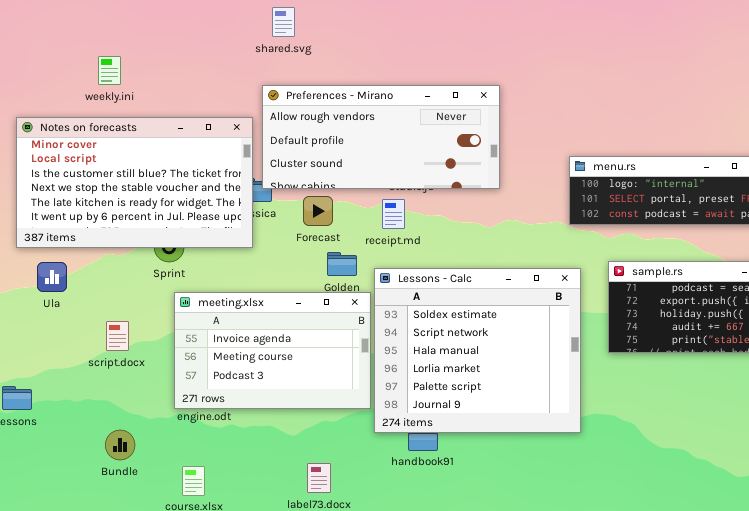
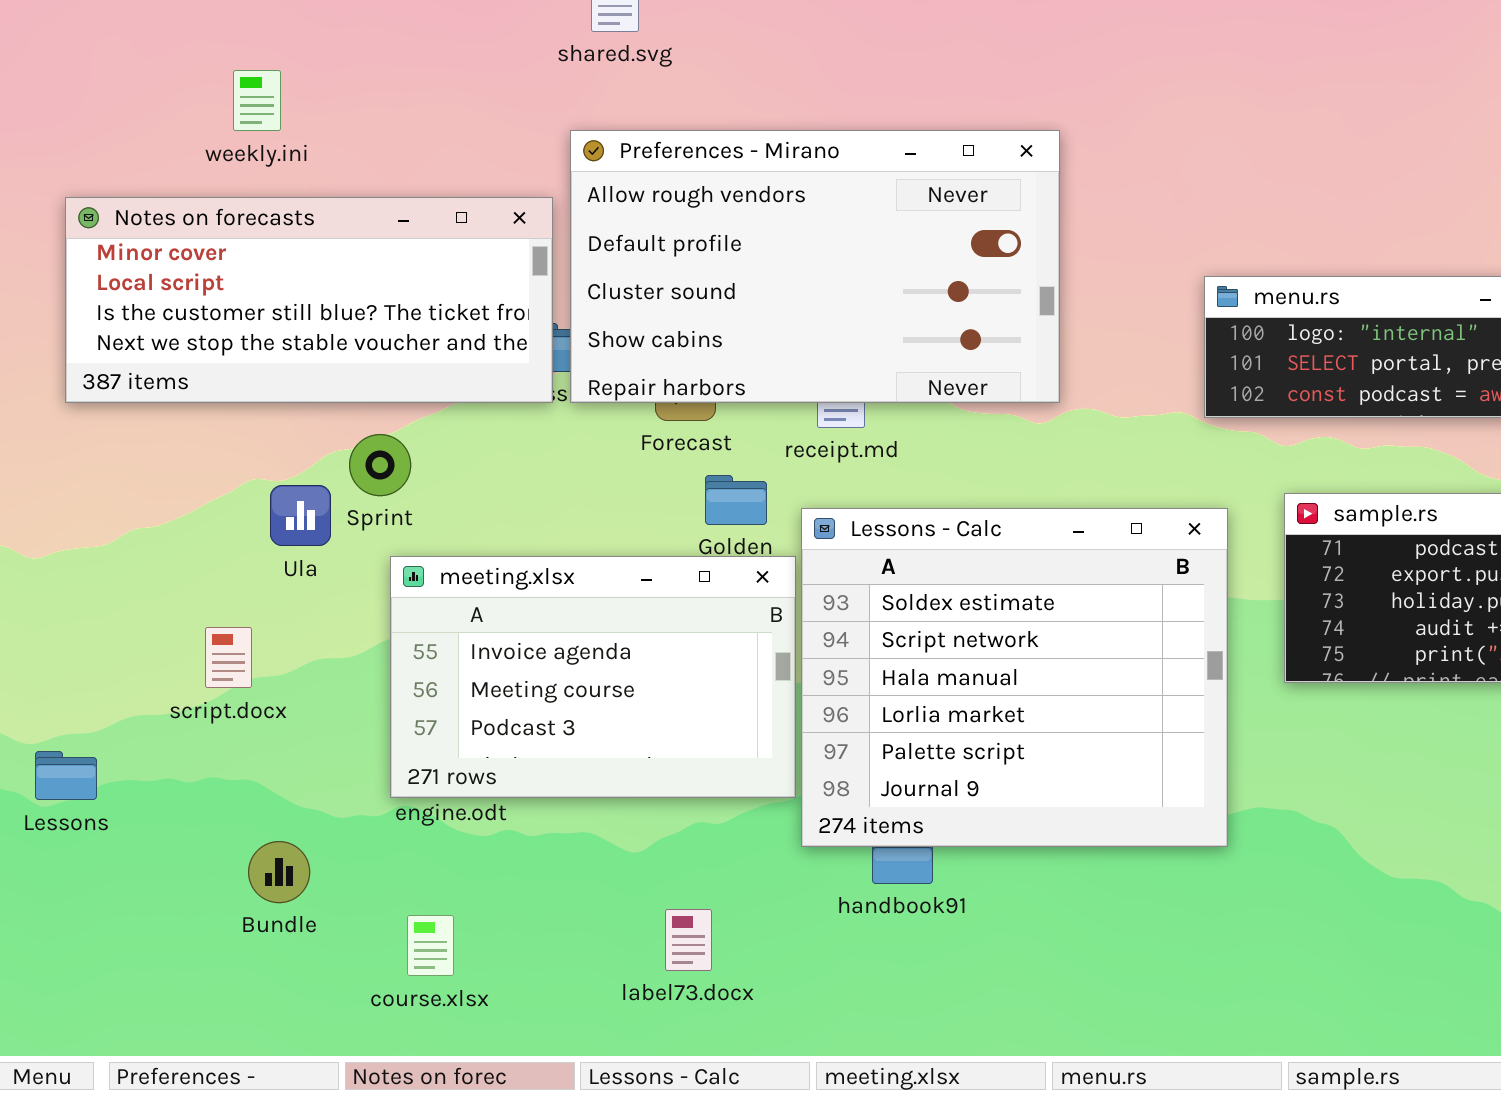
Preferences - Mirano: [262,85,500,189] -> [570,130,1060,403], resized
Notes on forecasts: [16,117,253,248] -> [65,197,553,403], resized
Ula: [37,262,67,292] -> [270,485,331,546], moved
script.docx: [106,321,129,351] -> [205,627,252,688], moved

